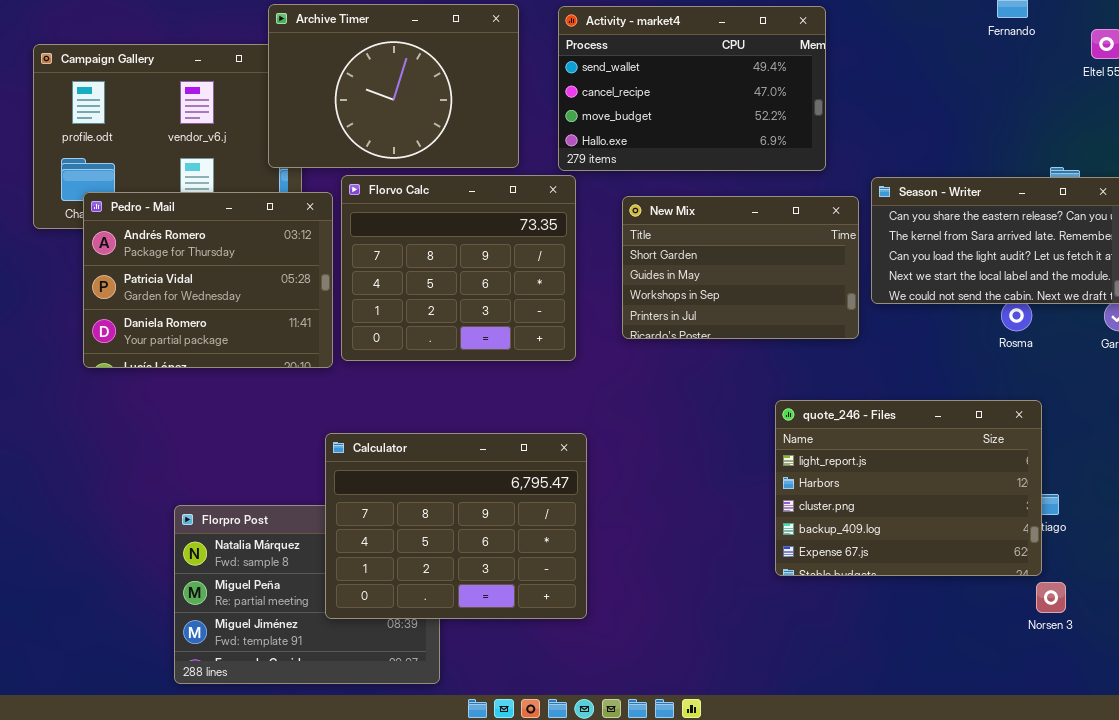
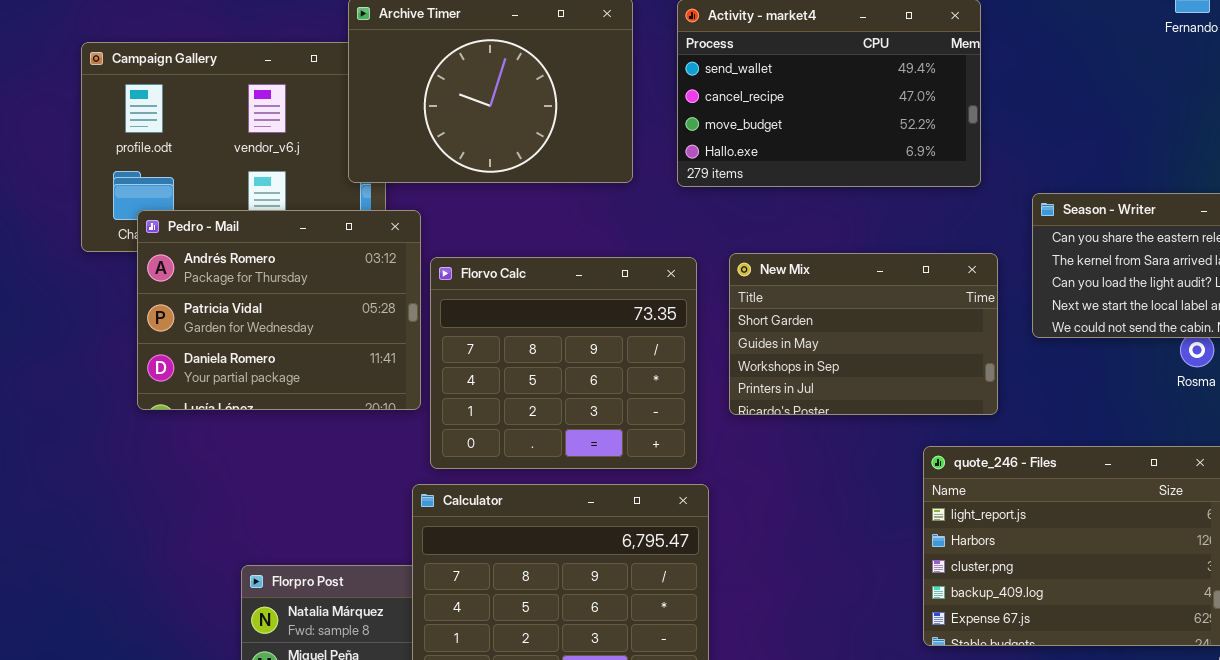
Florvo Calc: [341,175,576,361] -> [430,257,697,469], moved
New Mix: [622,196,859,339] -> [729,253,998,415], moved

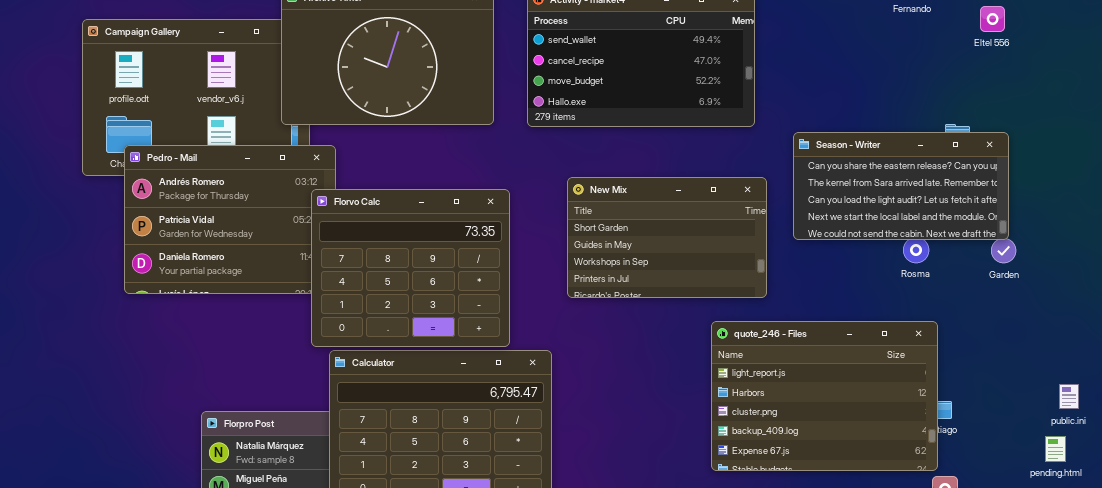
Florvo Calc: [430,257,697,469] -> [311,189,510,347], moved

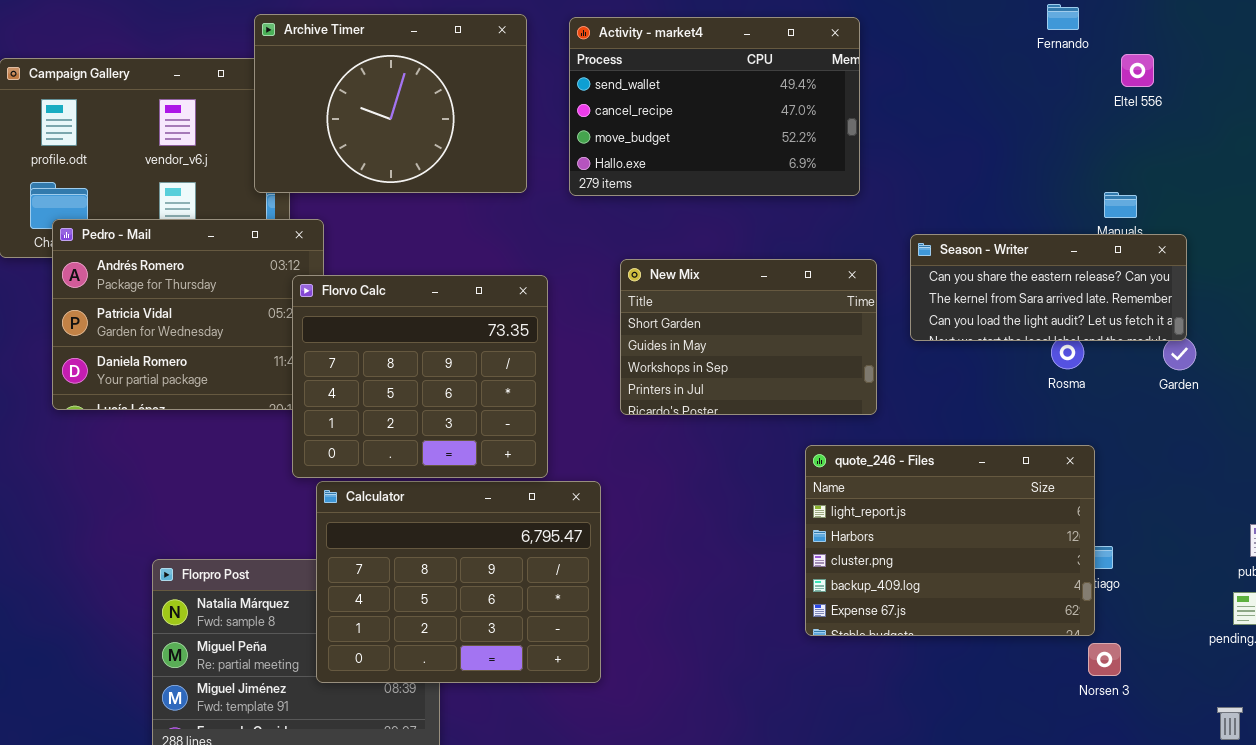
Eltel 556: [980,6,1005,32] -> [1121,54,1154,87], moved
Season - Writer: [793,132,1009,240] -> [910,234,1187,341], resized

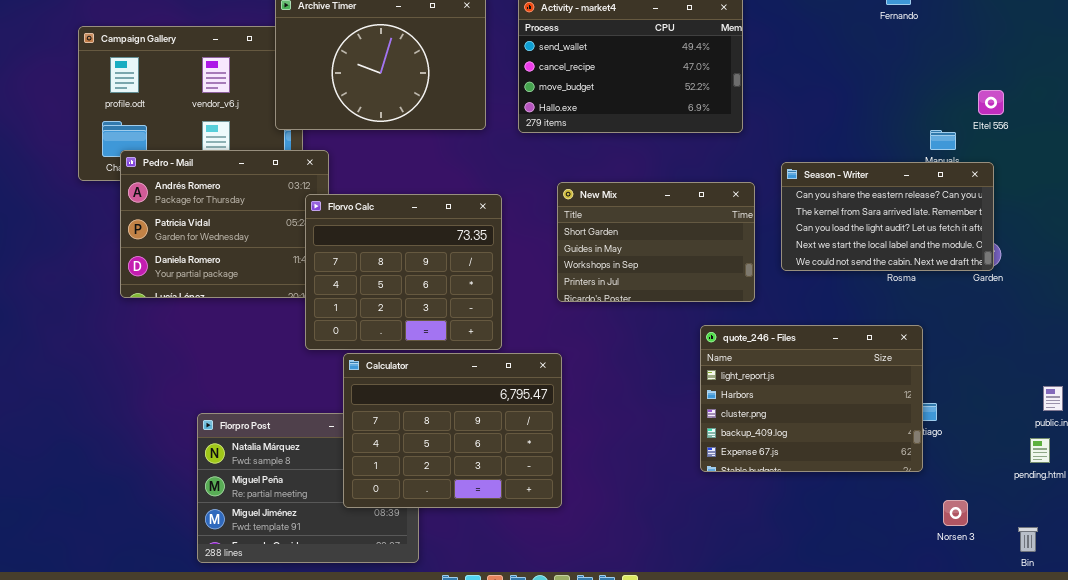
Eltel 556: [1121,54,1154,87] -> [978,90,1004,115], moved
Season - Writer: [910,234,1187,341] -> [781,162,994,271], resized
Calculator: [316,481,601,683] -> [343,353,562,508], moved
Norsen 3: [1088,643,1121,676] -> [943,500,968,526], moved

